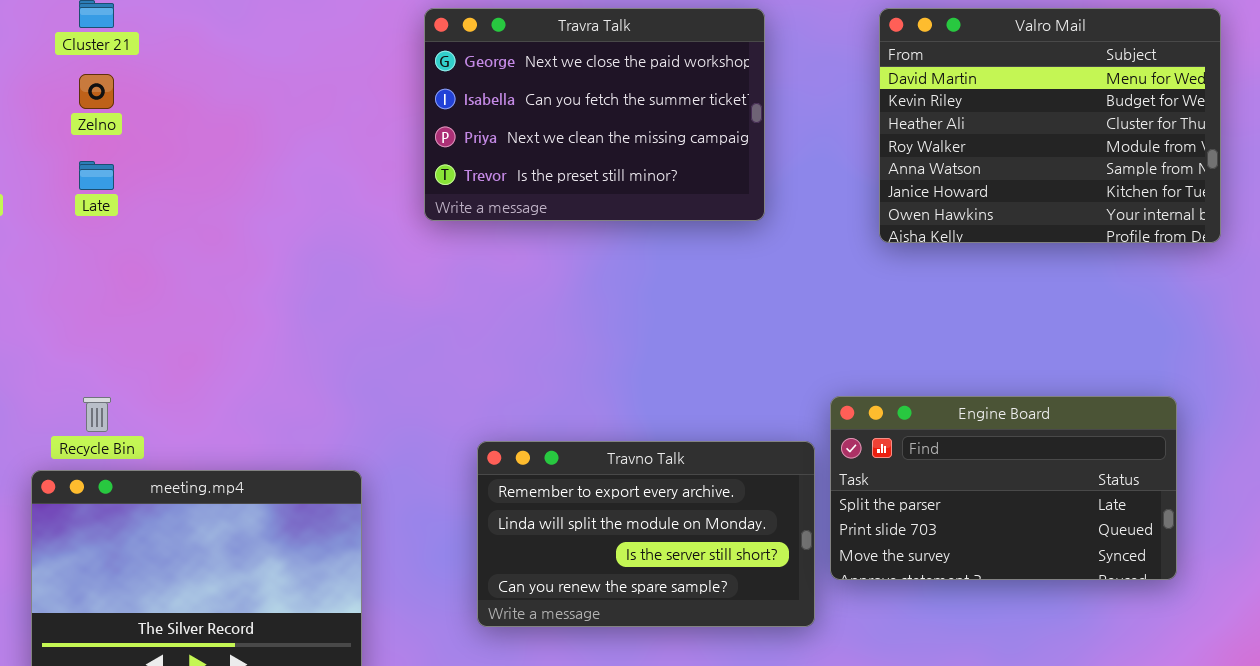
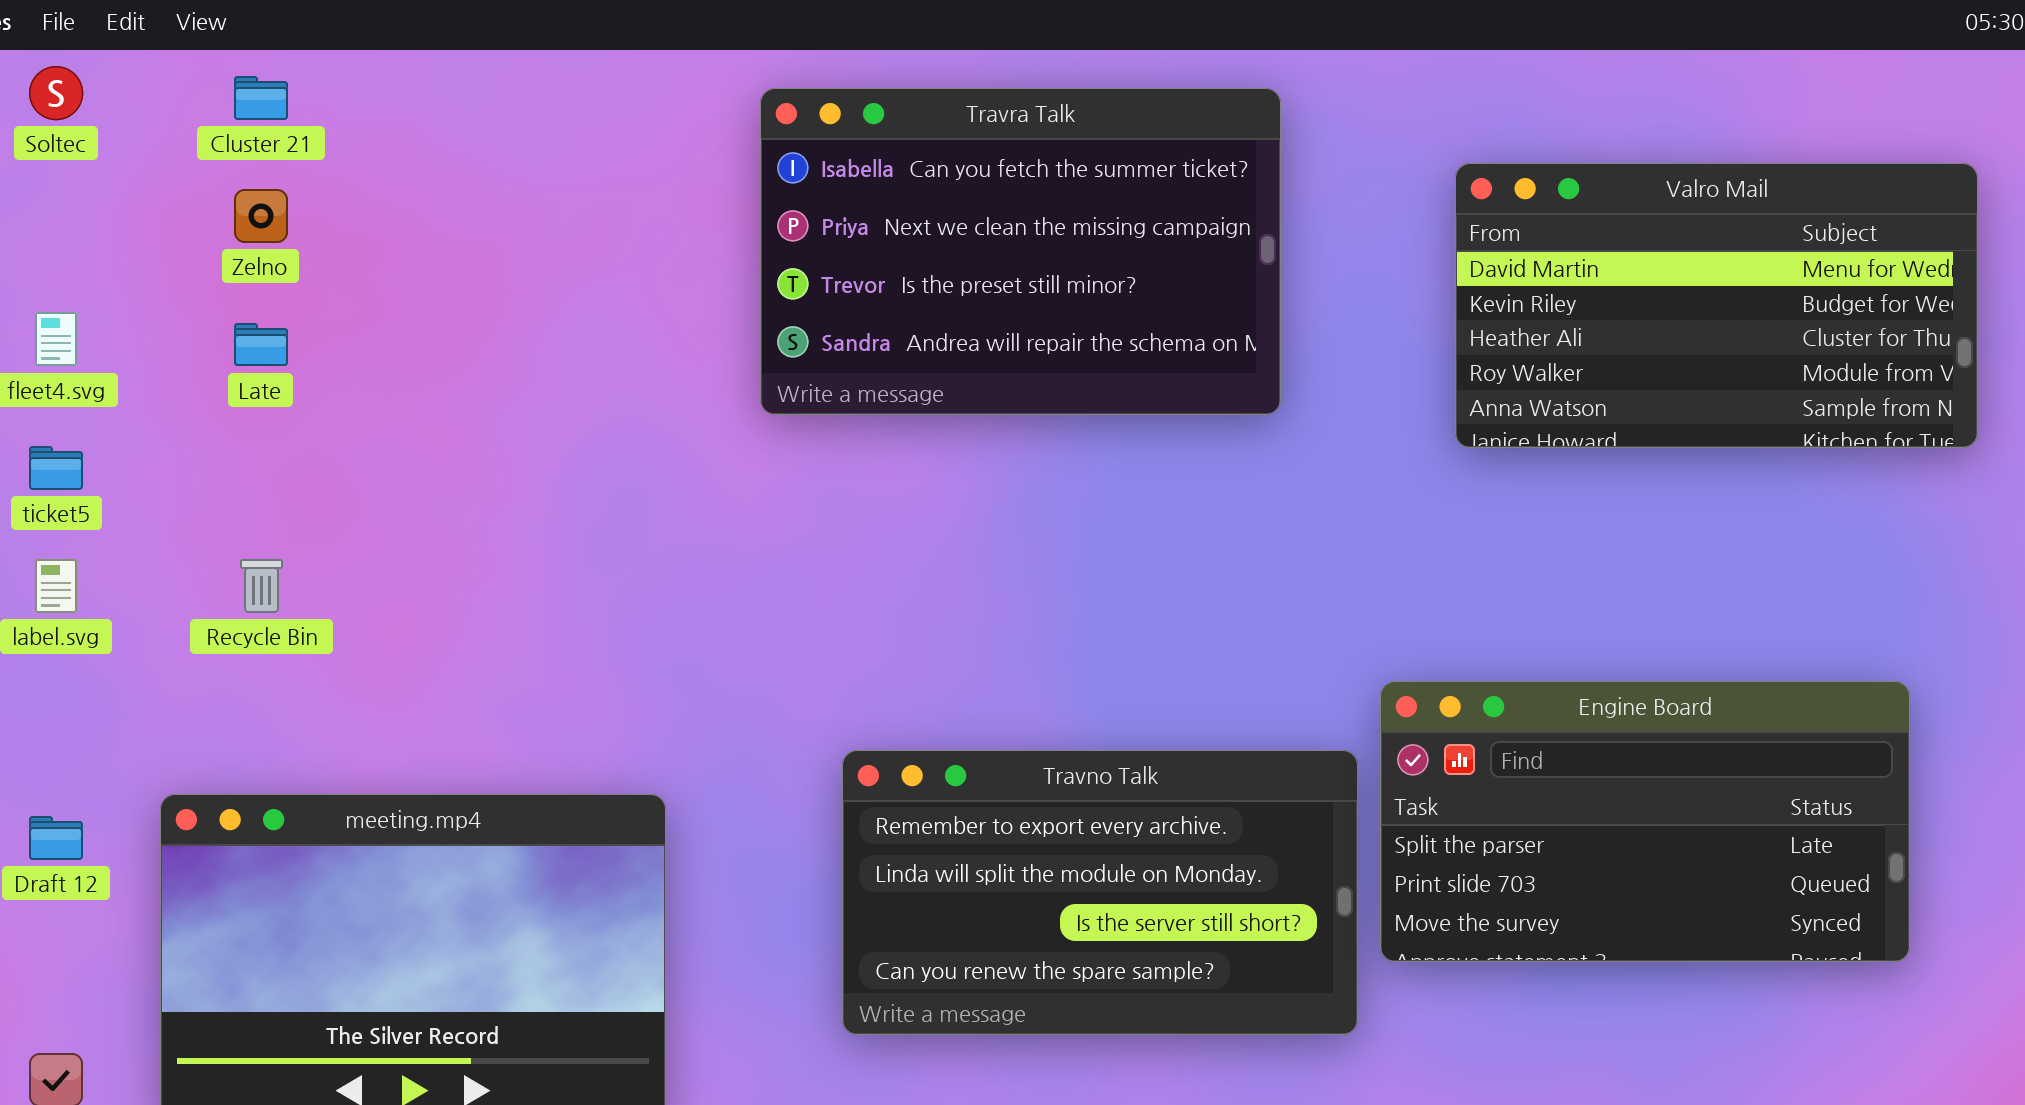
Travra Talk: [424,8,765,221] -> [760,88,1281,415], scrolled down 1 row
Valro Mail: [879,8,1221,243] -> [1455,163,1978,448], resized
Recycle Bin: [83,397,111,432] -> [240,559,283,613], moved

